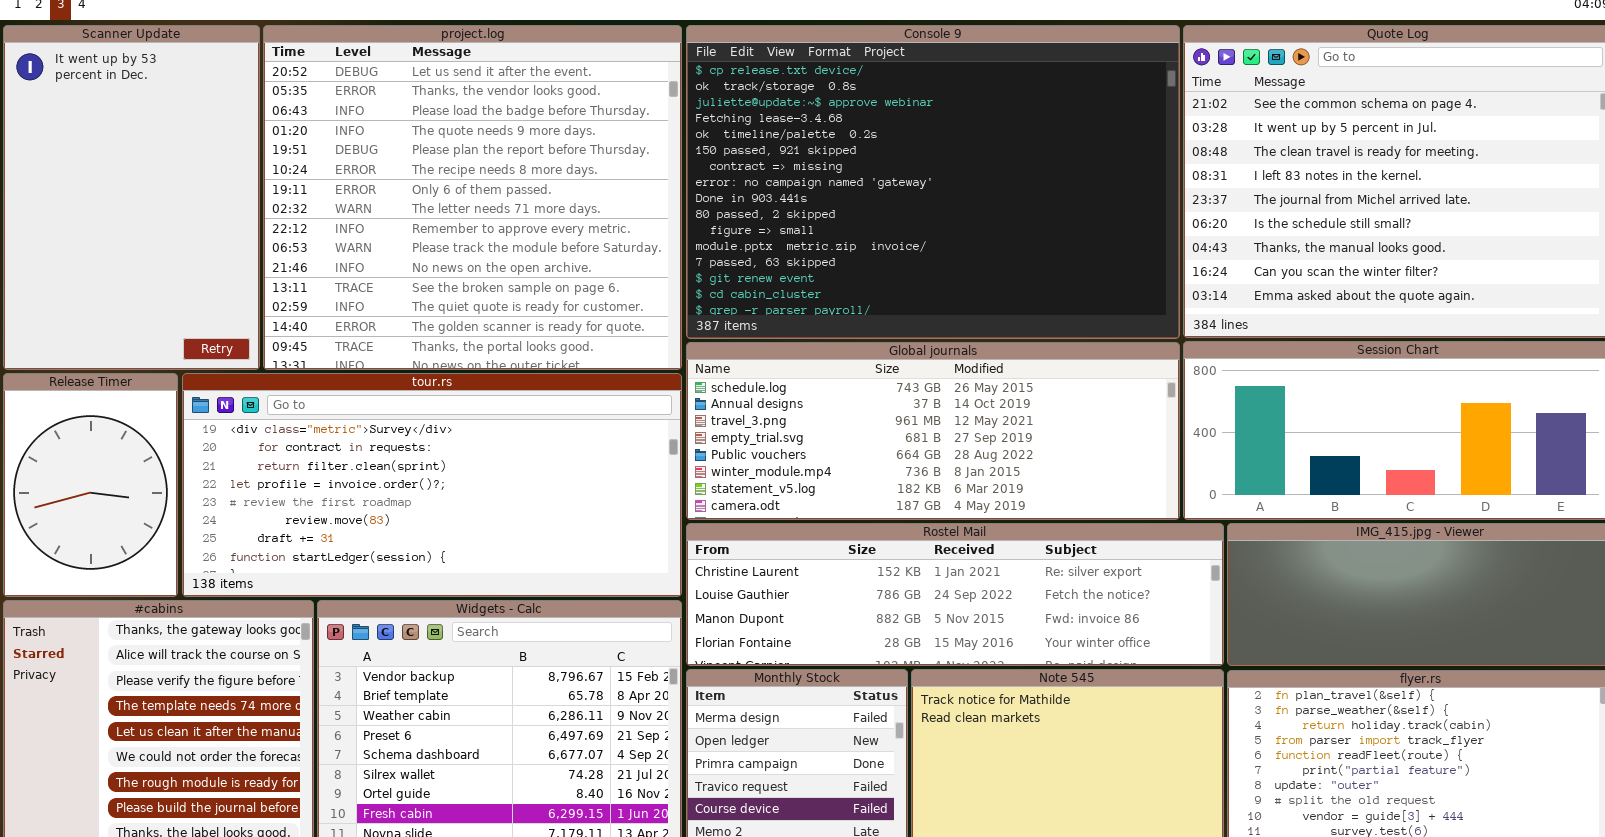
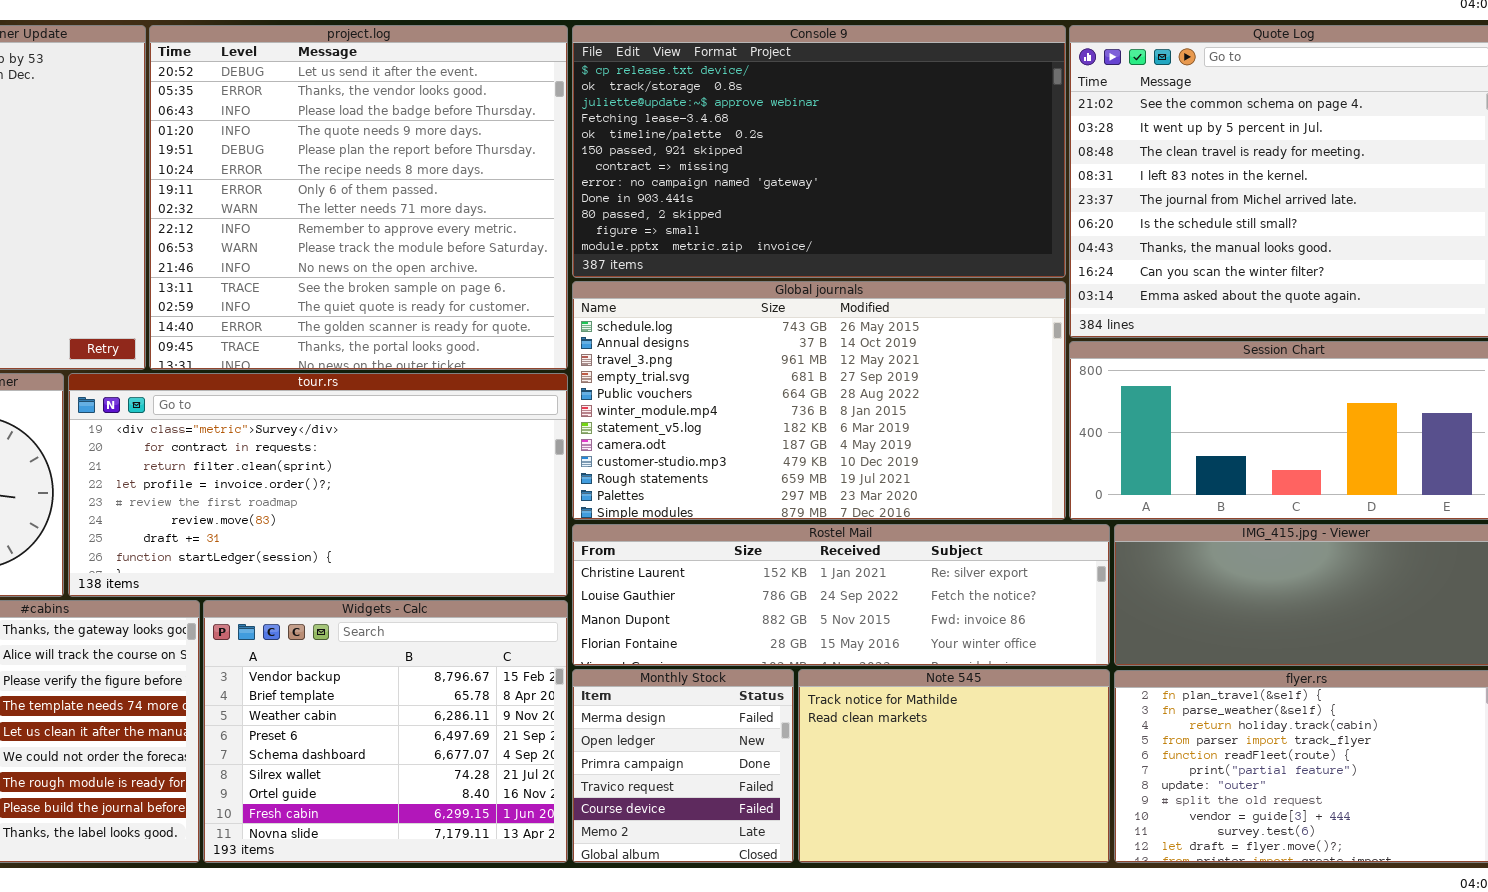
Console 9: [686,25,1180,339] -> [572,25,1066,278], resized
Global journals: [686,342,1180,520] -> [572,281,1066,520], resized

